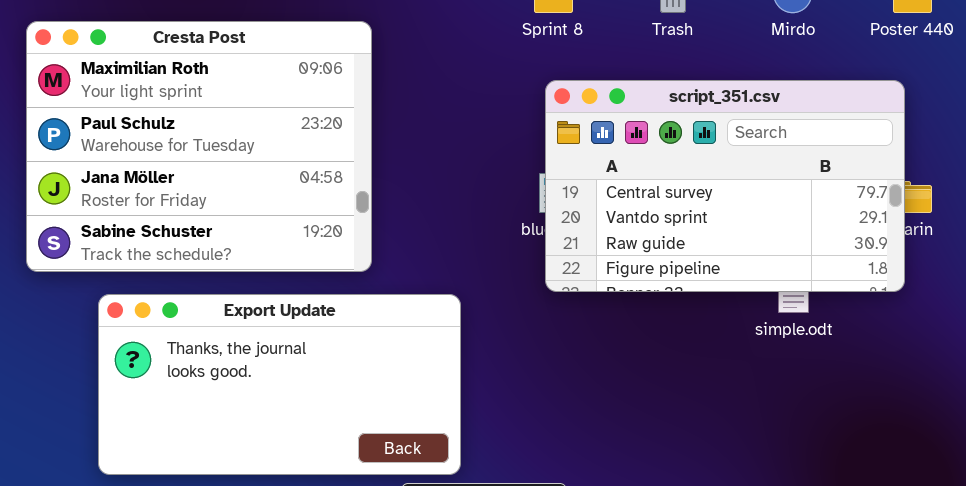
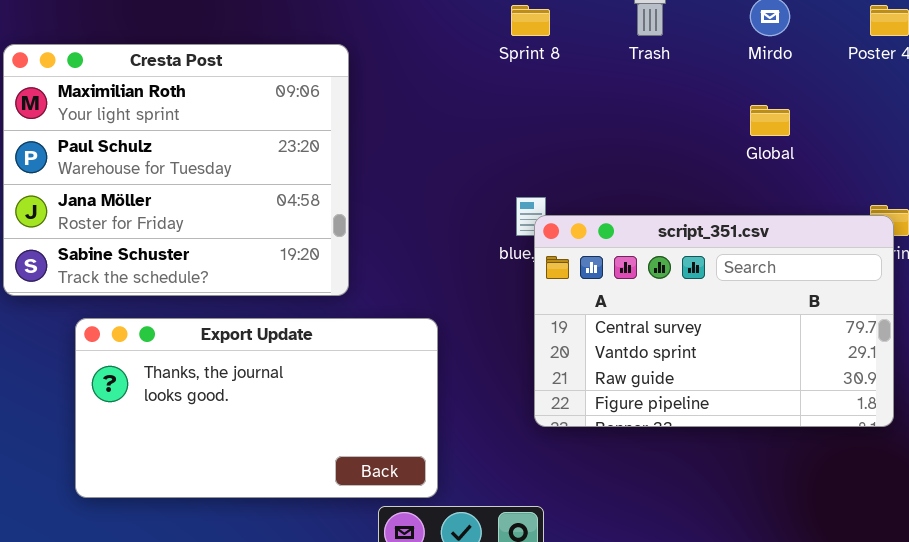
script_351.csv: [545,80,905,292] -> [534,215,894,427], moved

